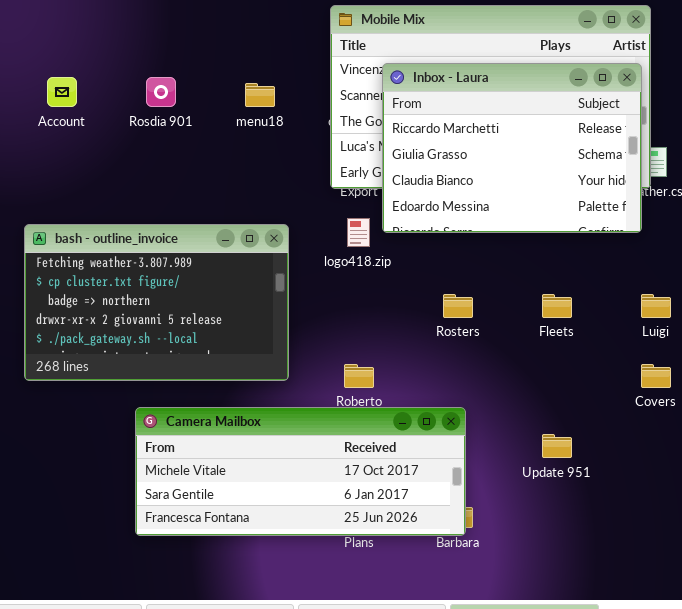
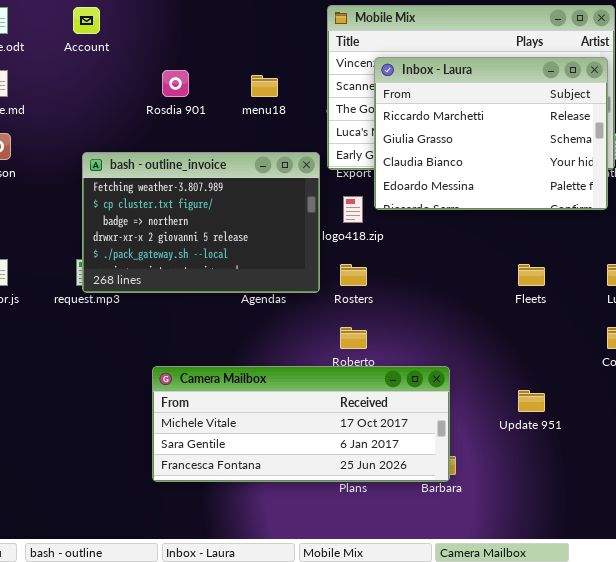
Account: [47,77,77,107] -> [73,7,100,34], moved
bash - outline_invoice: [24,224,289,381] -> [82,152,320,293], moved
Rosters: [443,294,473,318] -> [340,264,367,286], moved

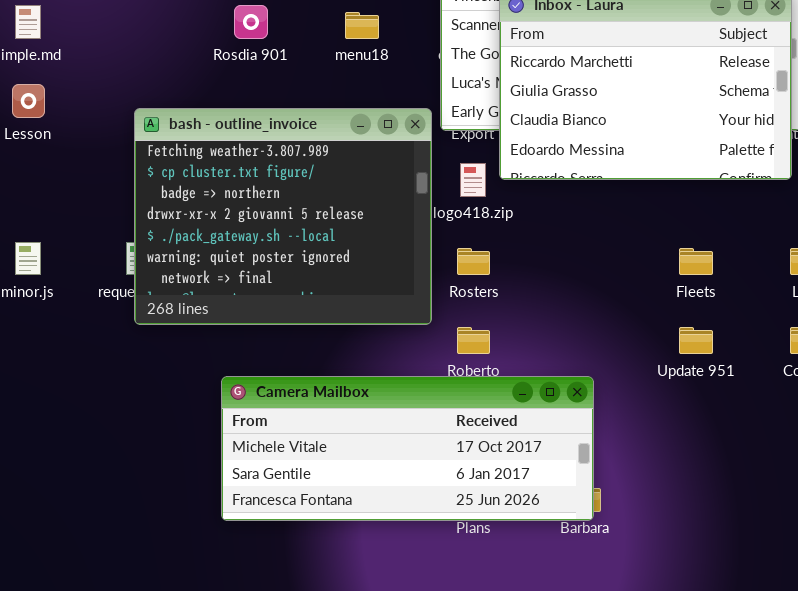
bash - outline_invoice: [82,152,320,293] -> [134,108,432,325], resized
Update 951: [518,390,545,412] -> [679,327,713,354], moved

